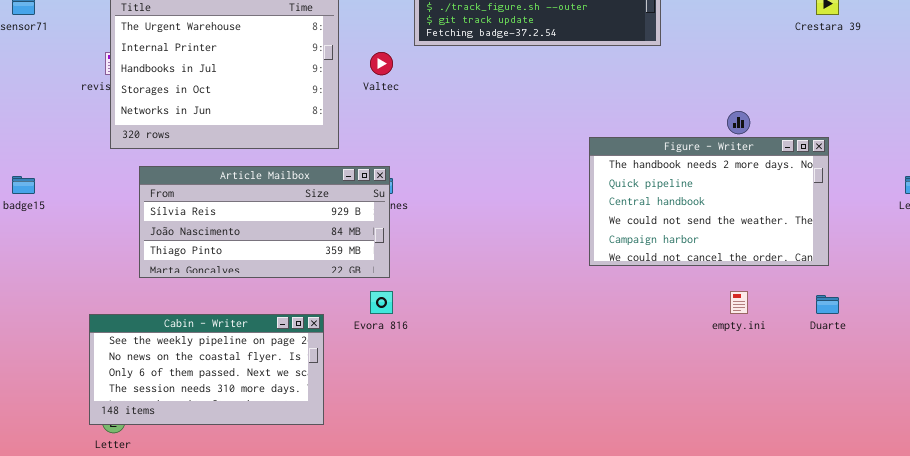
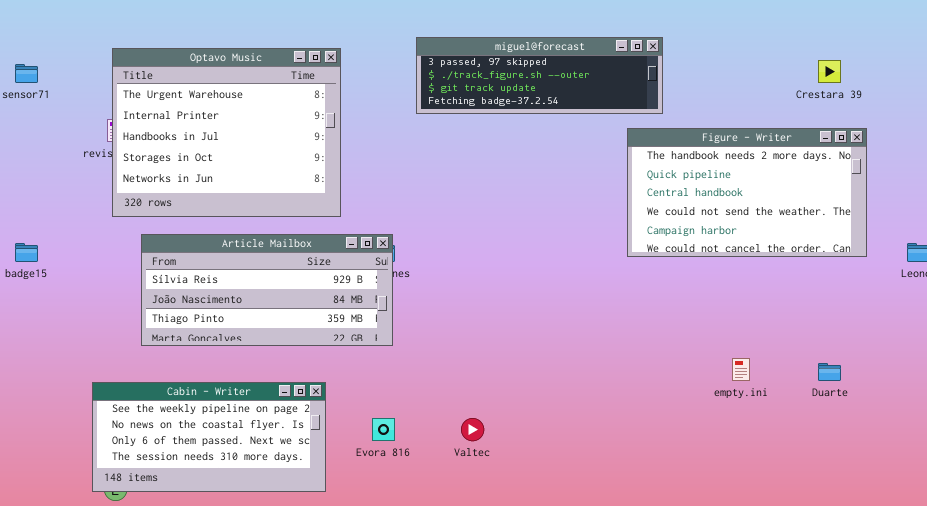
Valtec: [370,52,393,75] -> [461,418,484,441], moved
Figure - Writer: [589,137,829,266] -> [627,128,867,257], moved
Evora 816: [370,291,393,314] -> [372,418,395,441], moved

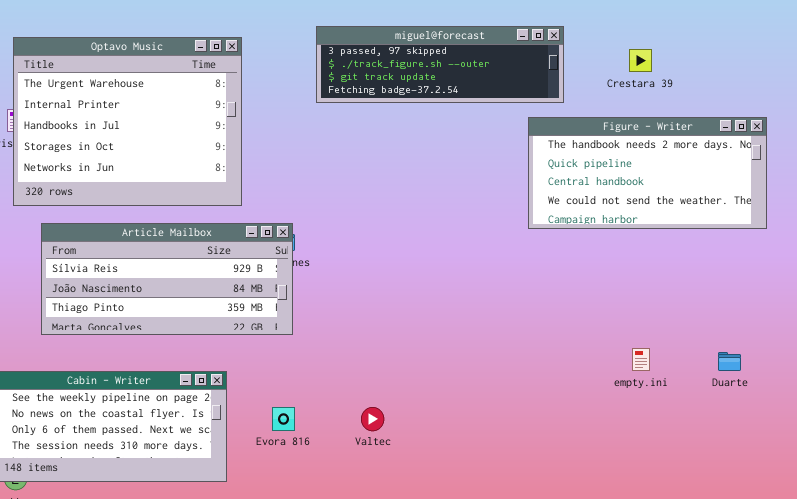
Crestara 39: [818,60,841,83] -> [629,49,652,72], moved
Figure - Writer: [627,128,867,257] -> [528,117,767,229], resized

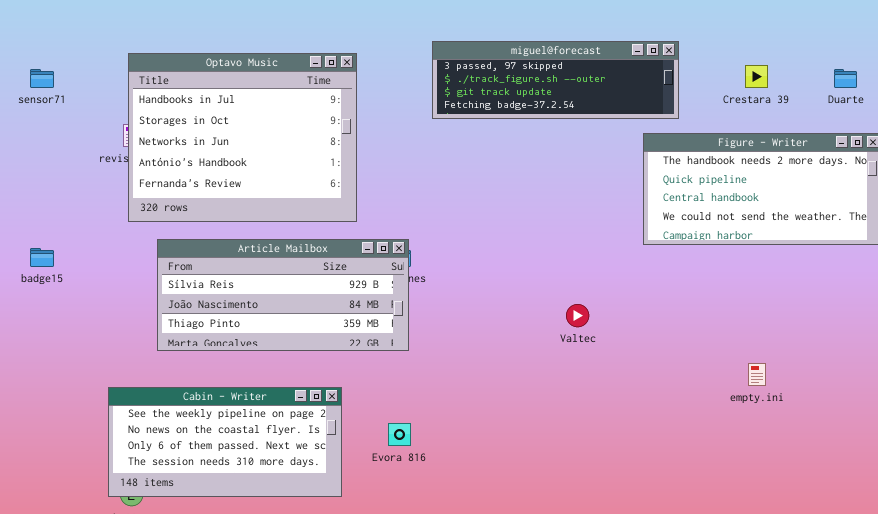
Optavo Music: [13,37,242,206] -> [128,53,357,222], scrolled down 2 rows
Duarte: [718,352,741,371] -> [834,69,857,88], moved
Valtec: [361,407,384,431] -> [566,304,589,327], moved

